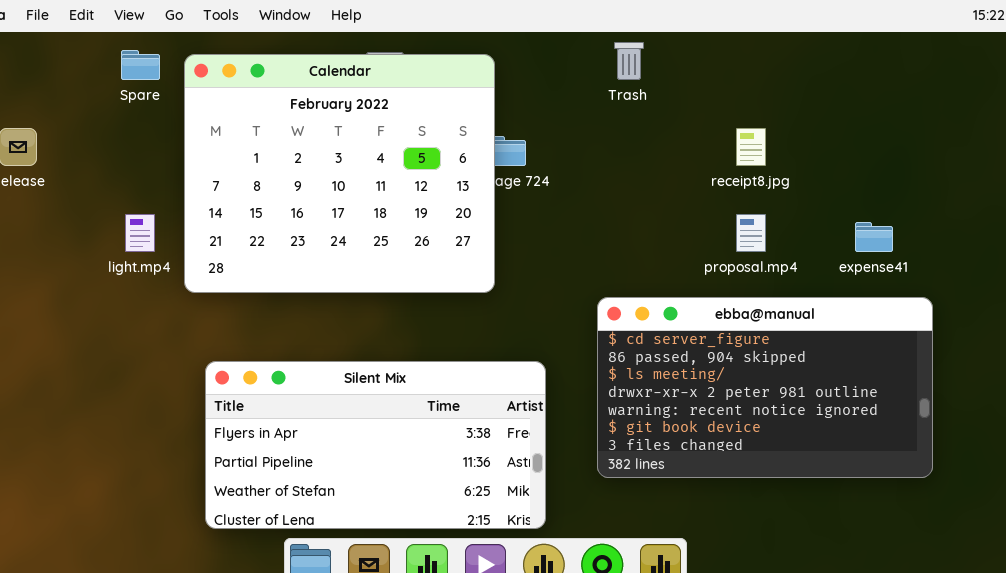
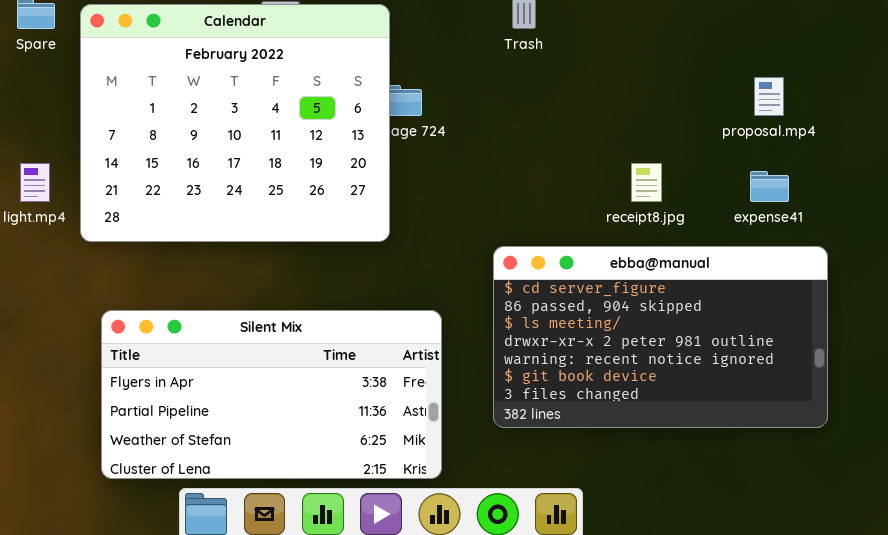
receipt8.jpg: [736,128,766,166] -> [631,163,662,202], moved
proposal.mp4: [736,214,766,252] -> [754,77,784,116], moved

